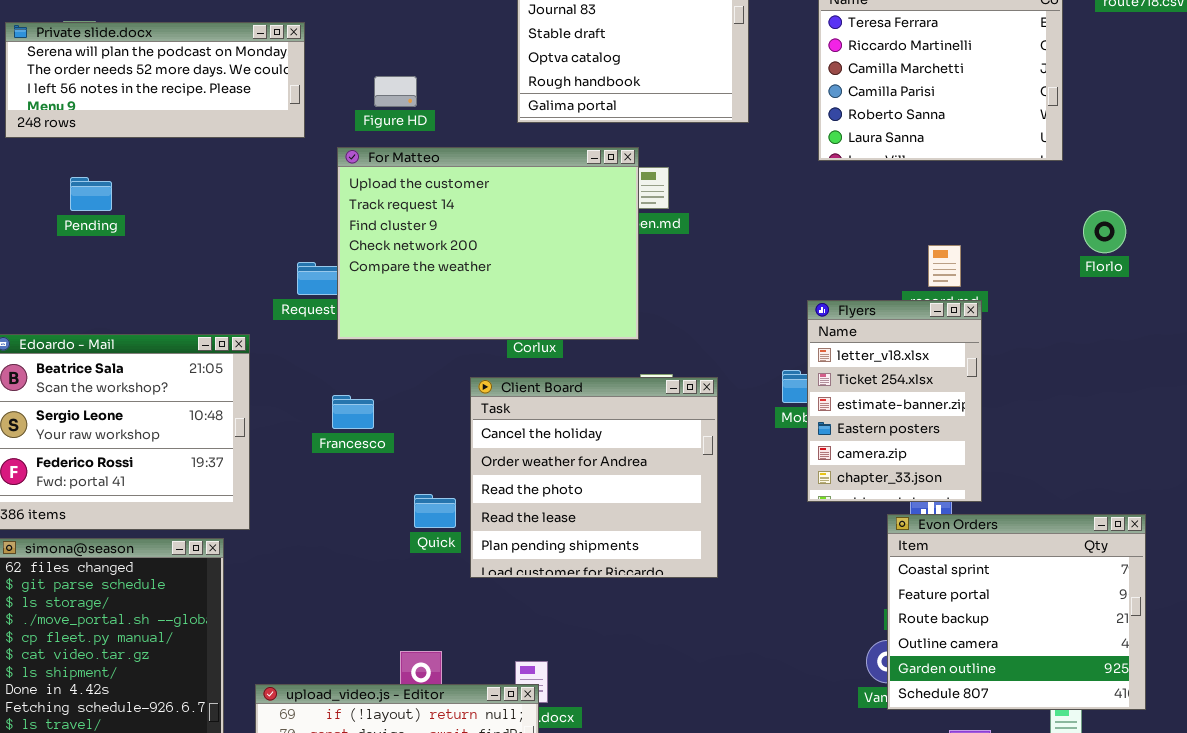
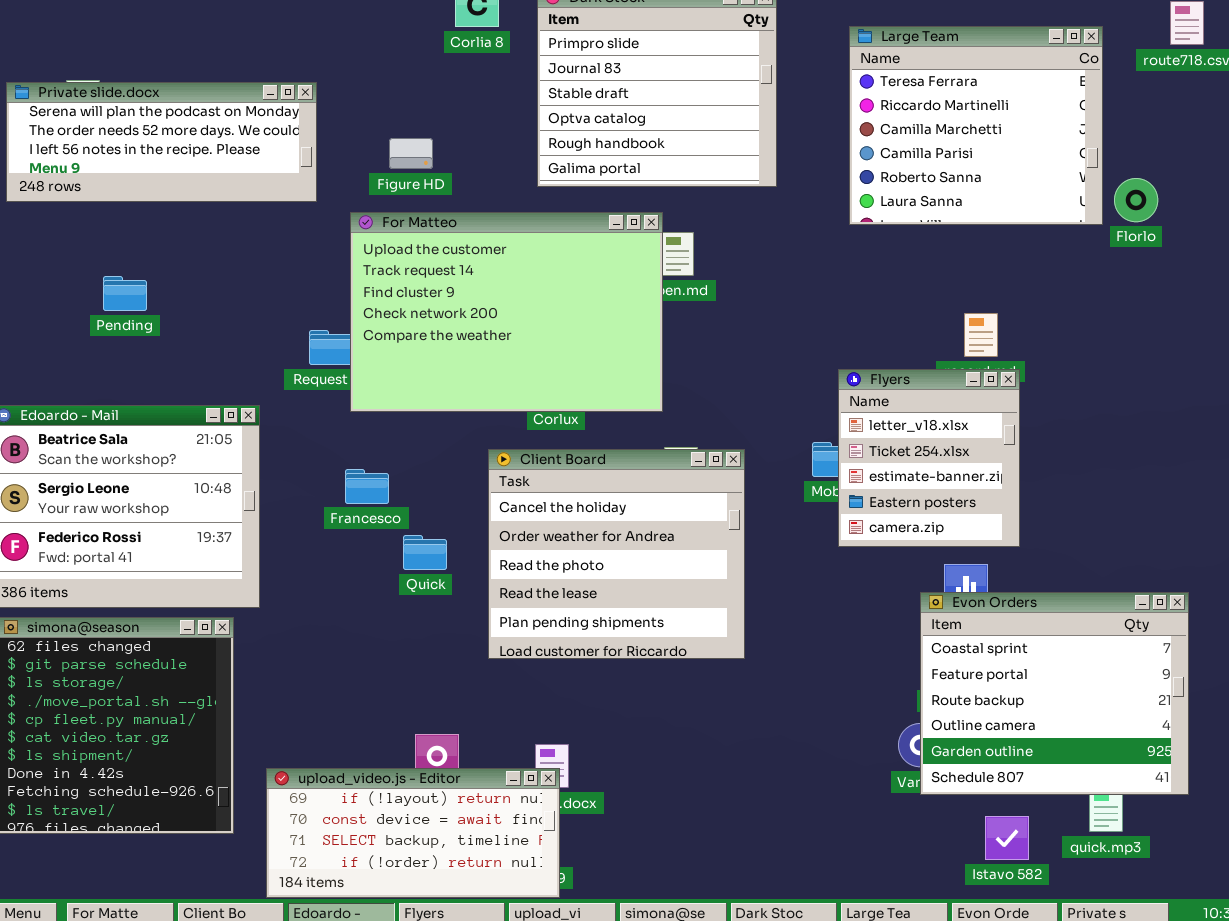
Pending: [70,177,112,211] -> [103,276,147,311], moved
Florlo: [1083,210,1126,253] -> [1114,178,1158,222], moved
Flyers: [807,300,982,502] -> [838,369,1020,547], resized
Quick: [414,494,456,528] -> [403,535,447,570], moved

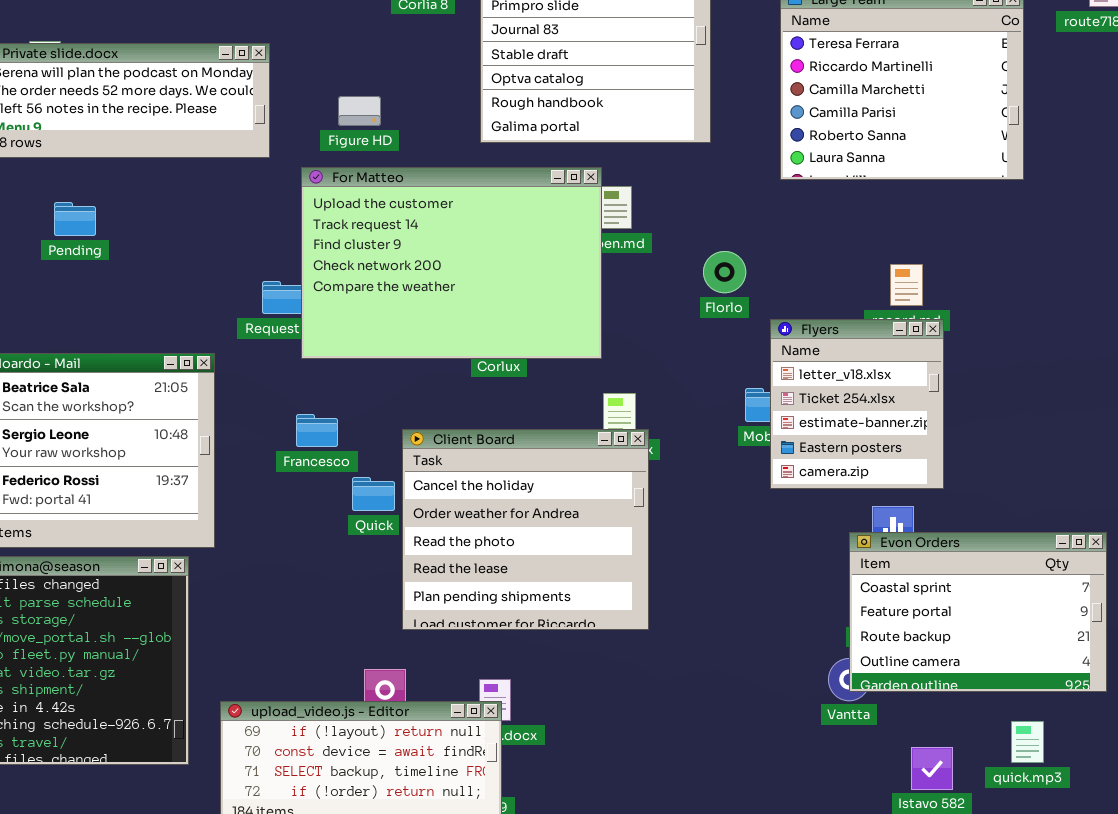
Florlo: [1114,178,1158,222] -> [703,251,746,293], moved
Pending: [103,276,147,311] -> [54,202,96,236], moved
Client Board: [488,449,745,659] -> [402,429,649,630], moved
Evon Orders: [920,592,1189,795] -> [849,532,1107,692], resized

